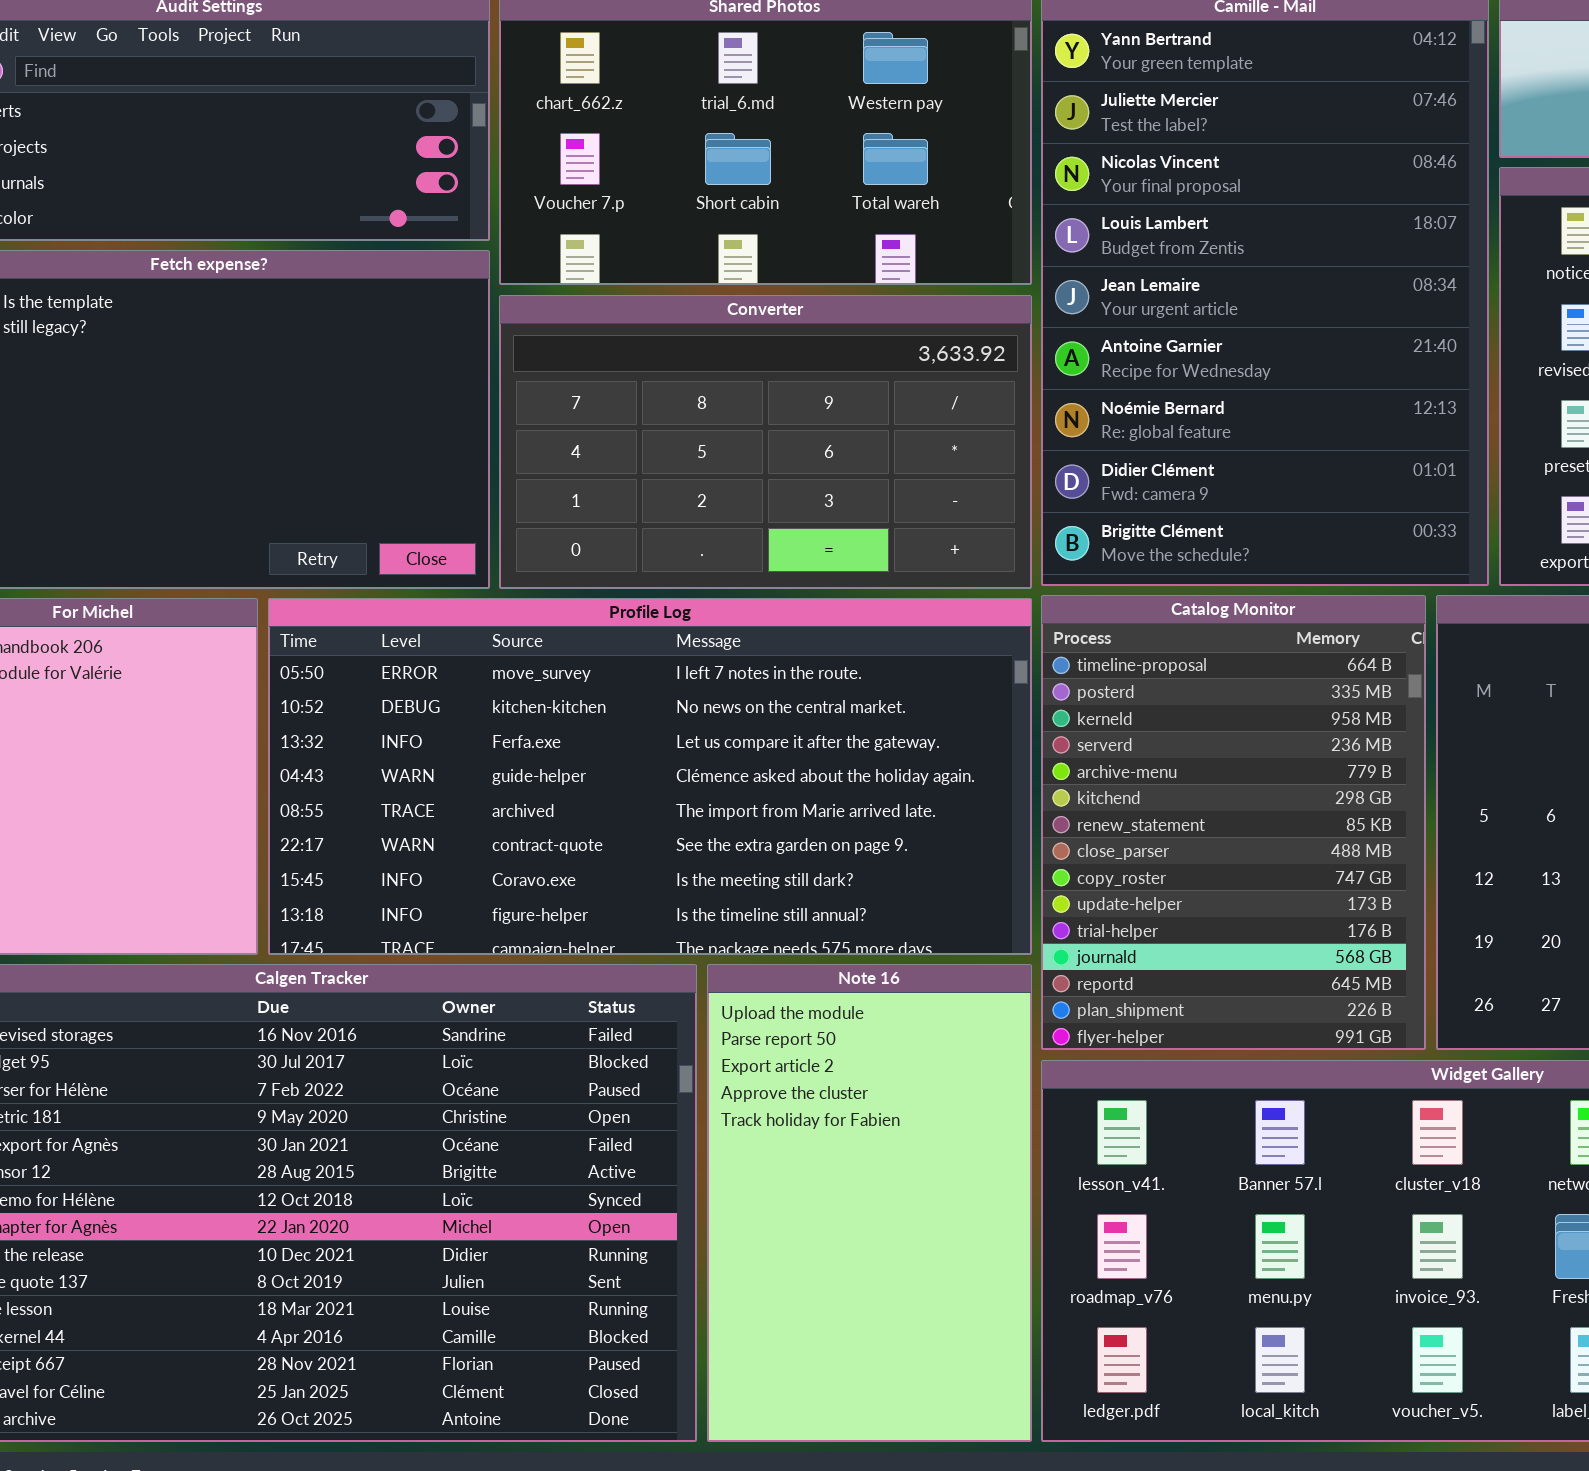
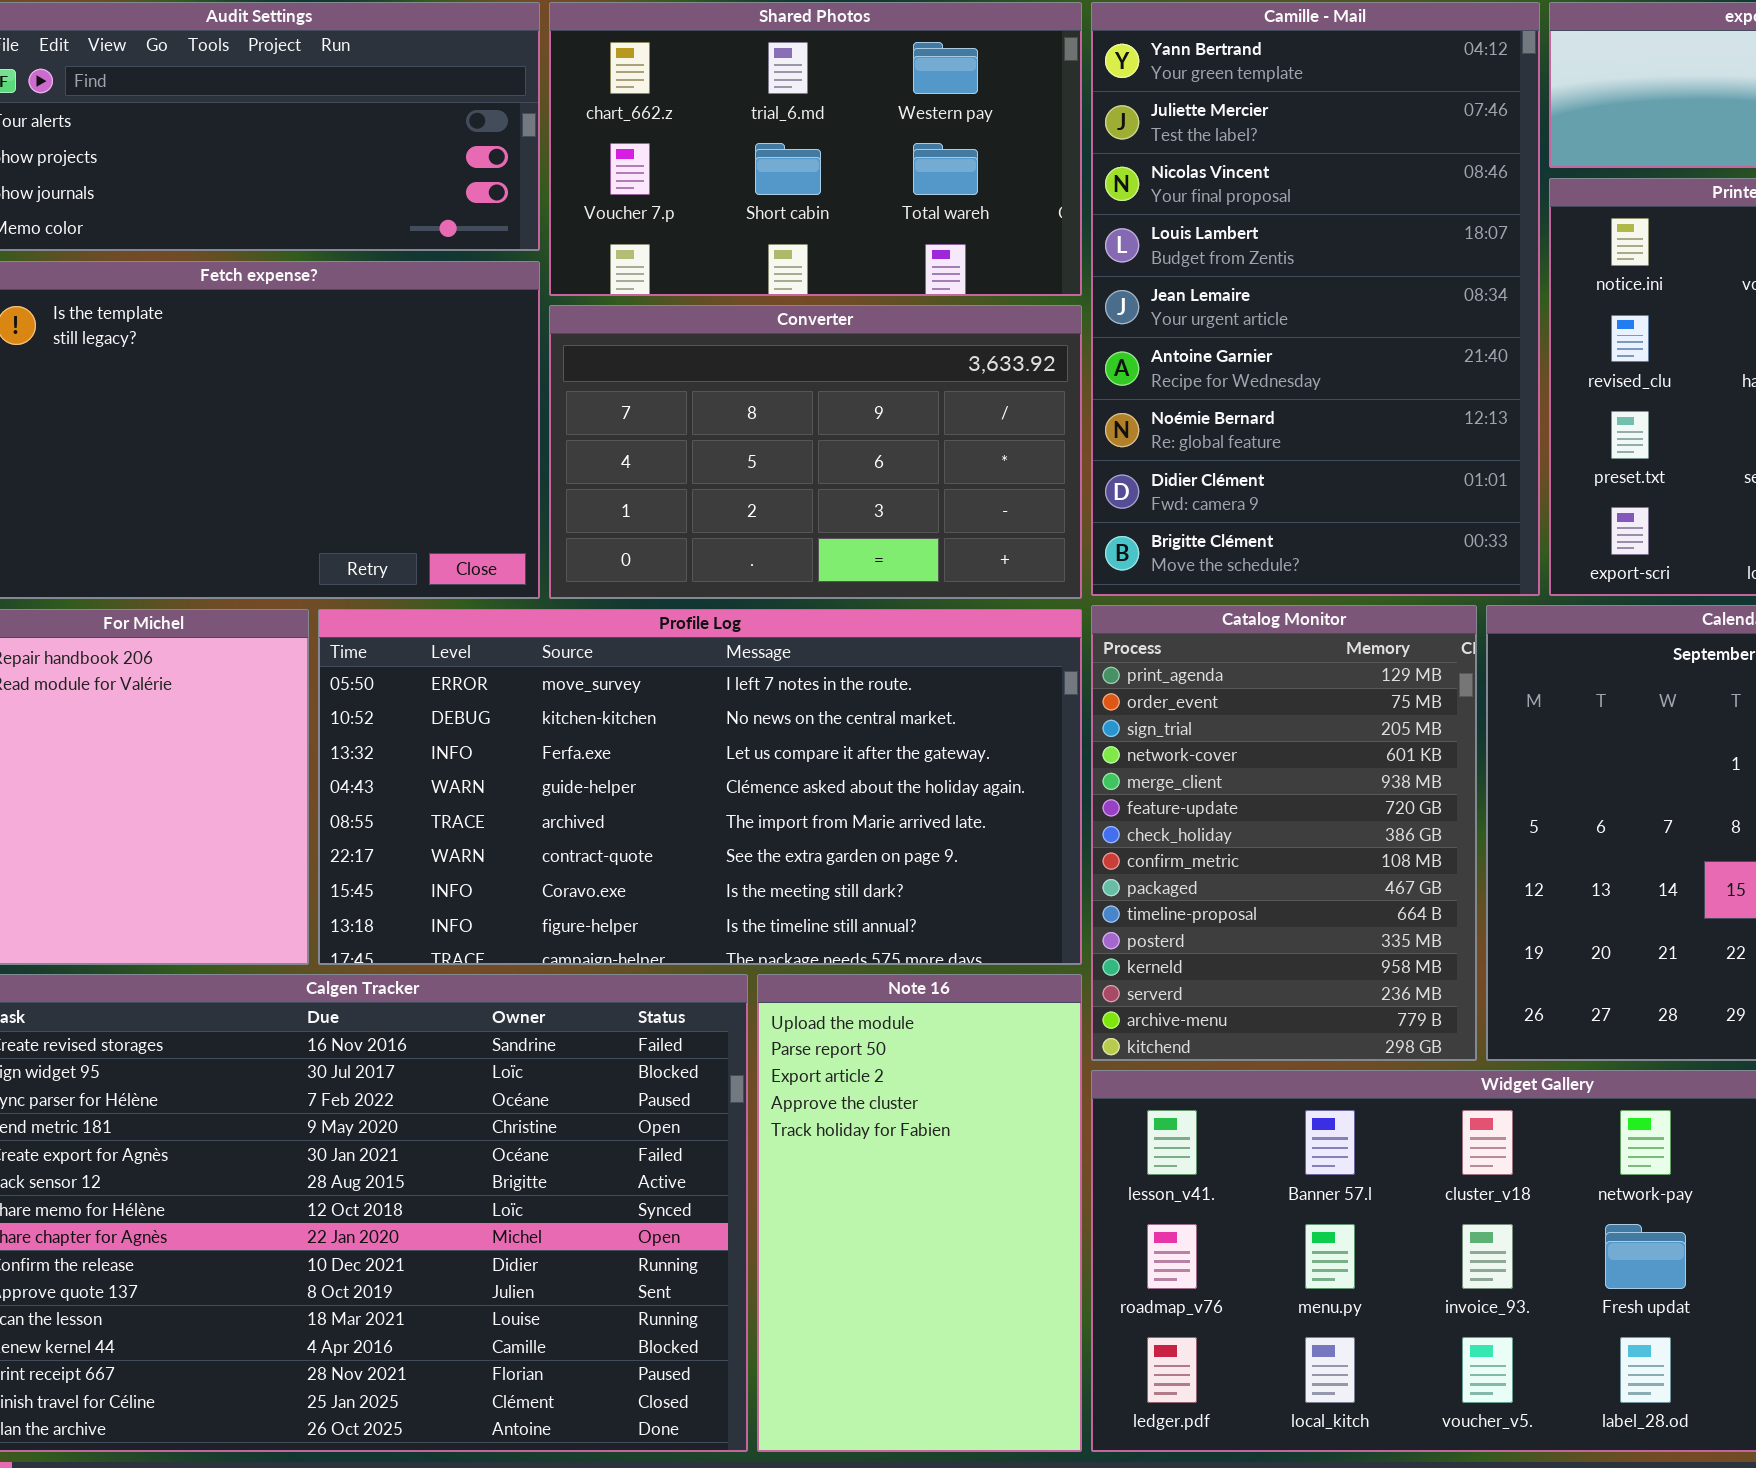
Catalog Monitor: [1041,595,1426,1050] -> [1091,605,1477,1061], scrolled up 9 rows

